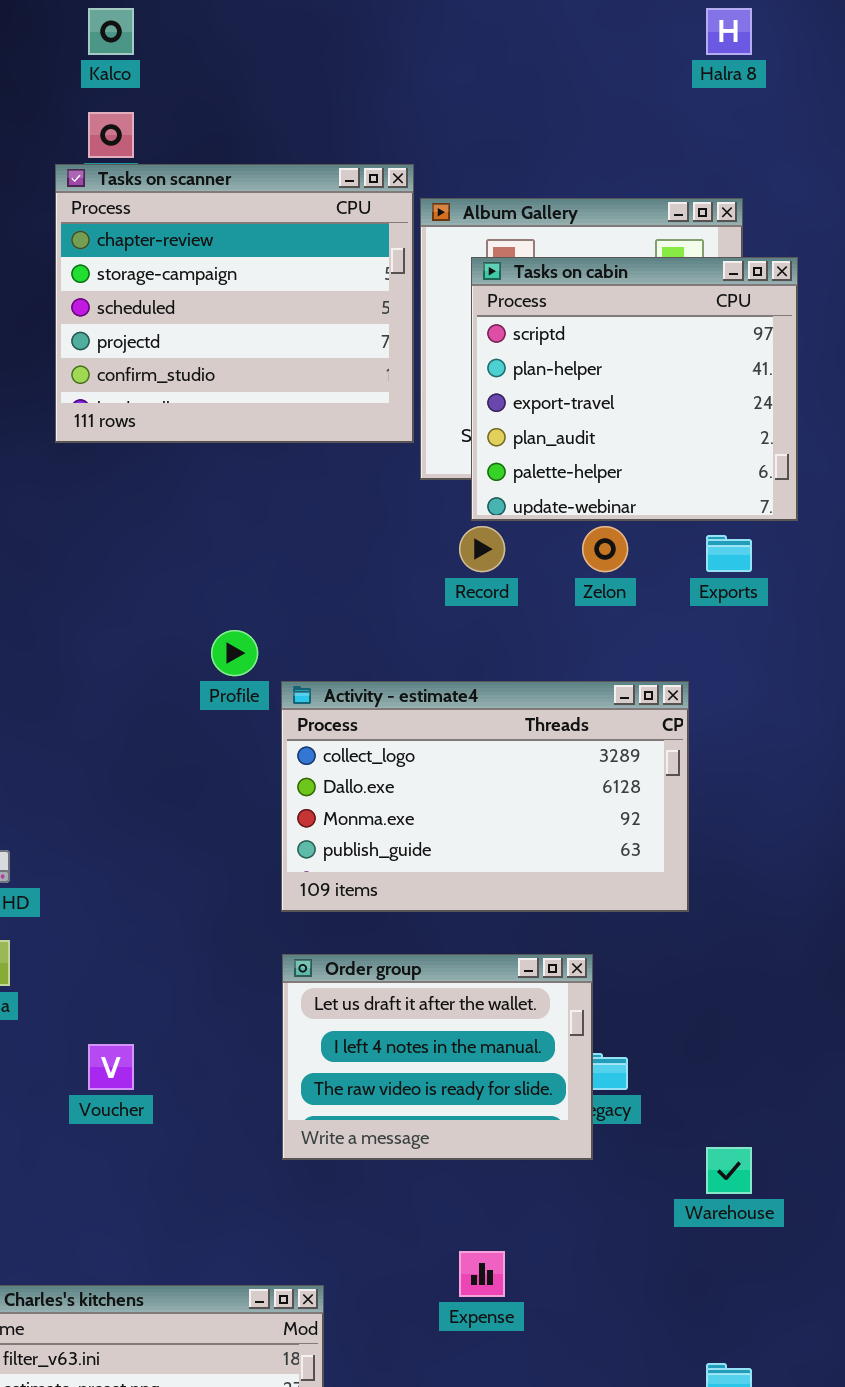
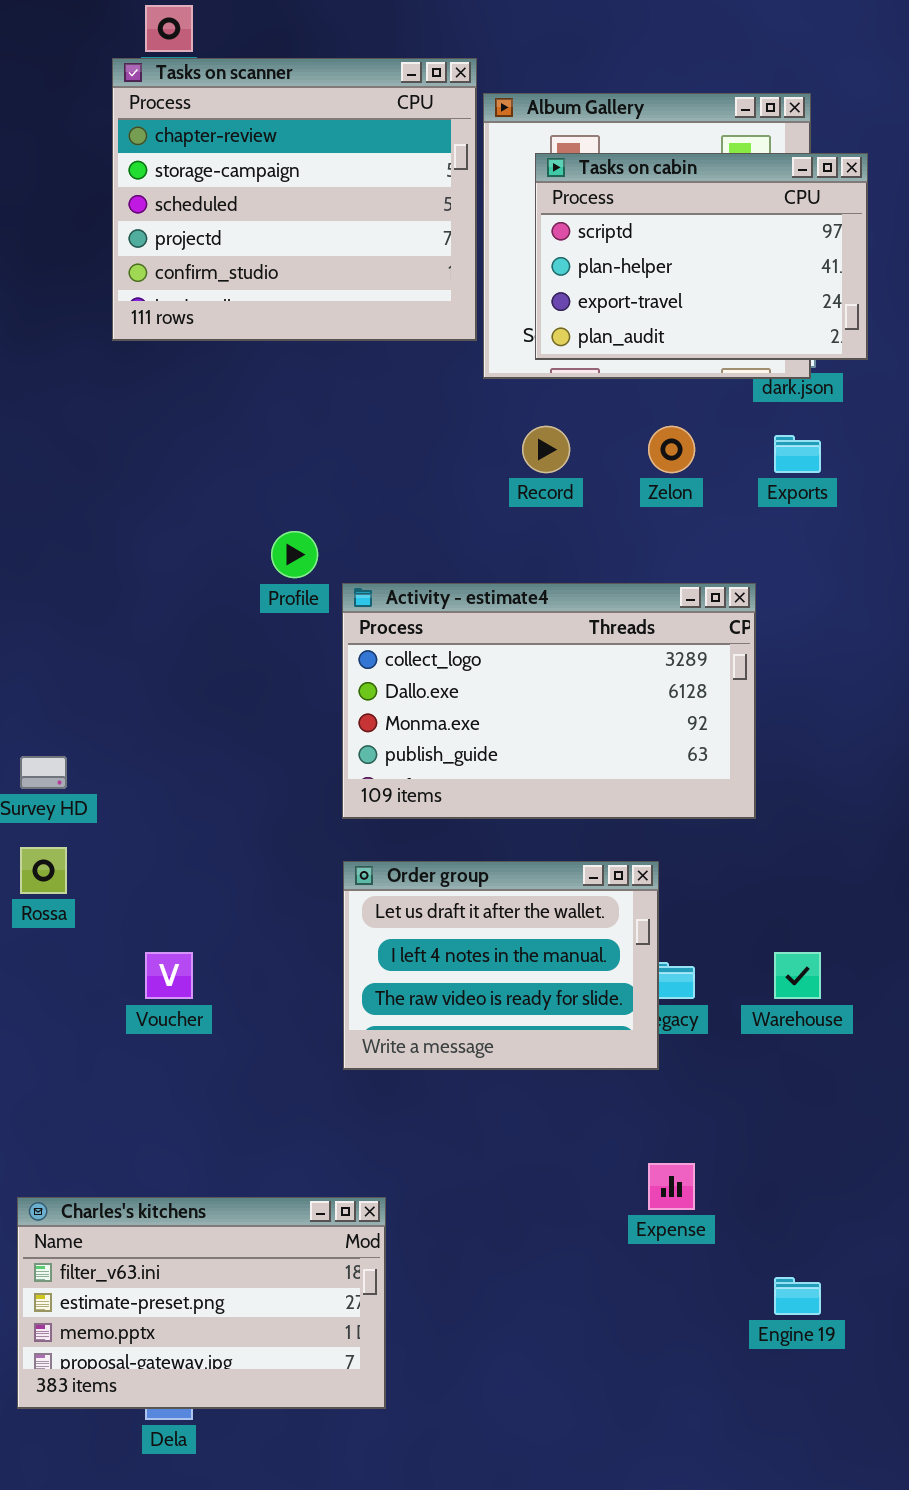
Tasks on cabin: [471,257,798,521] -> [535,153,868,360], resized
Warehouse: [706,1147,752,1194] -> [774,952,821,999], moved
Expense: [459,1251,505,1297] -> [648,1163,695,1210], moved

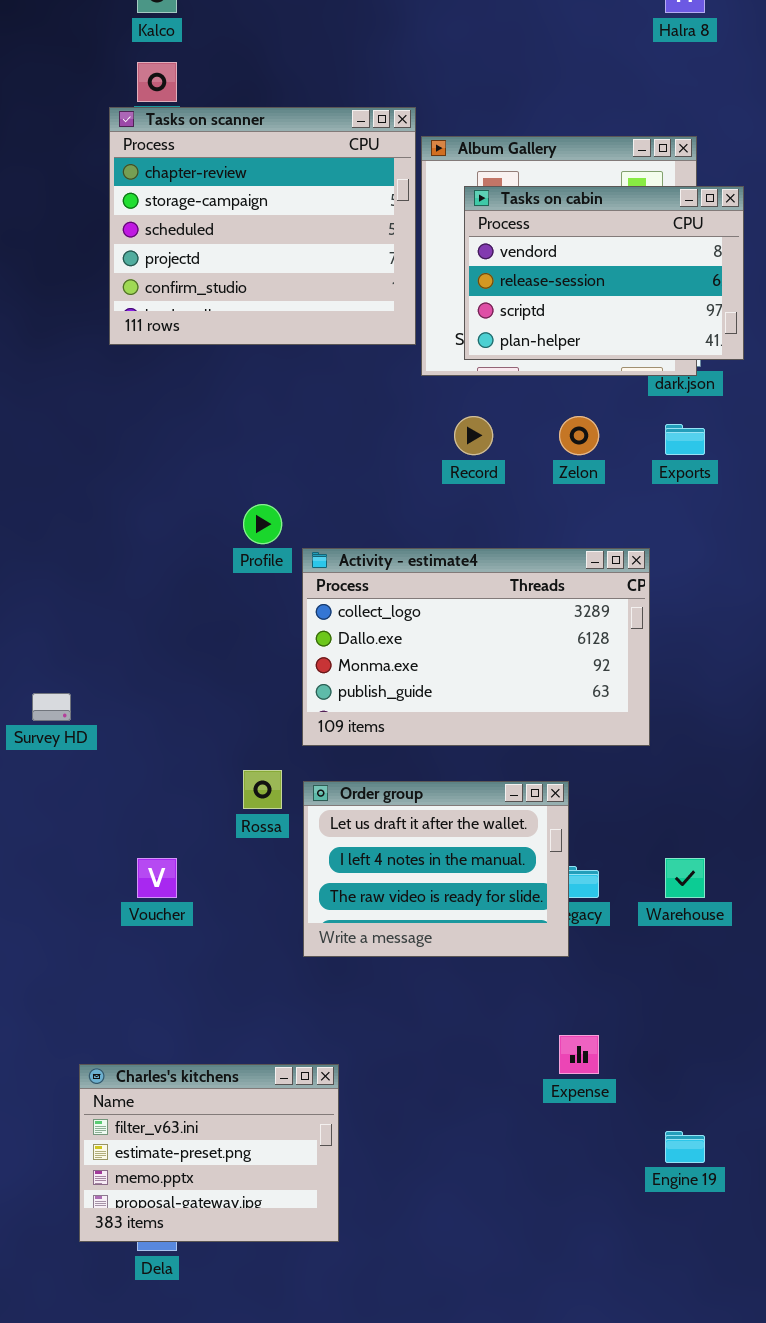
Tasks on cabin: [535,153,868,360] -> [464,186,744,360], scrolled up 2 rows
Rossa: [20,847,67,894] -> [243,770,282,809], moved
Charles's kitchens: [17,1197,386,1409] -> [79,1064,339,1242], resized

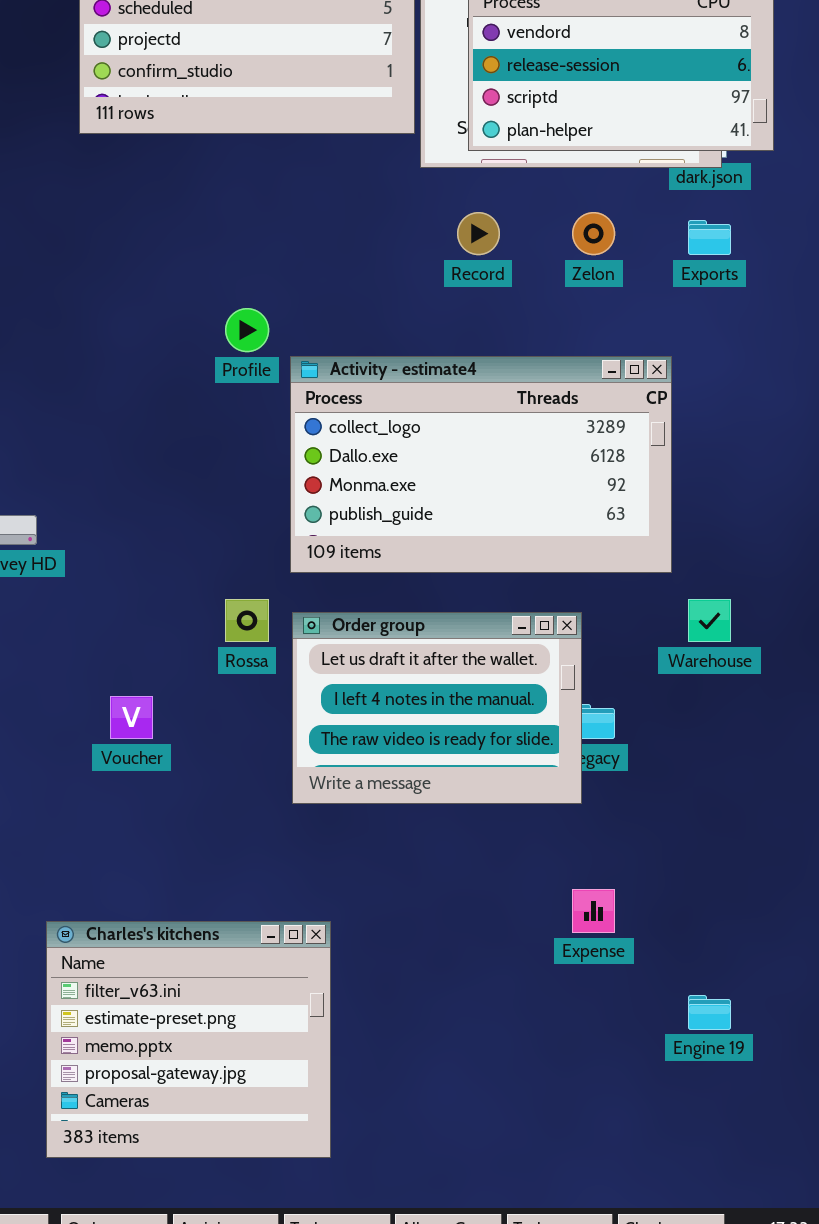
Warehouse: [665,858,705,898] -> [688,599,731,642], moved
Charles's kitchens: [79,1064,339,1242] -> [46,921,331,1158], resized

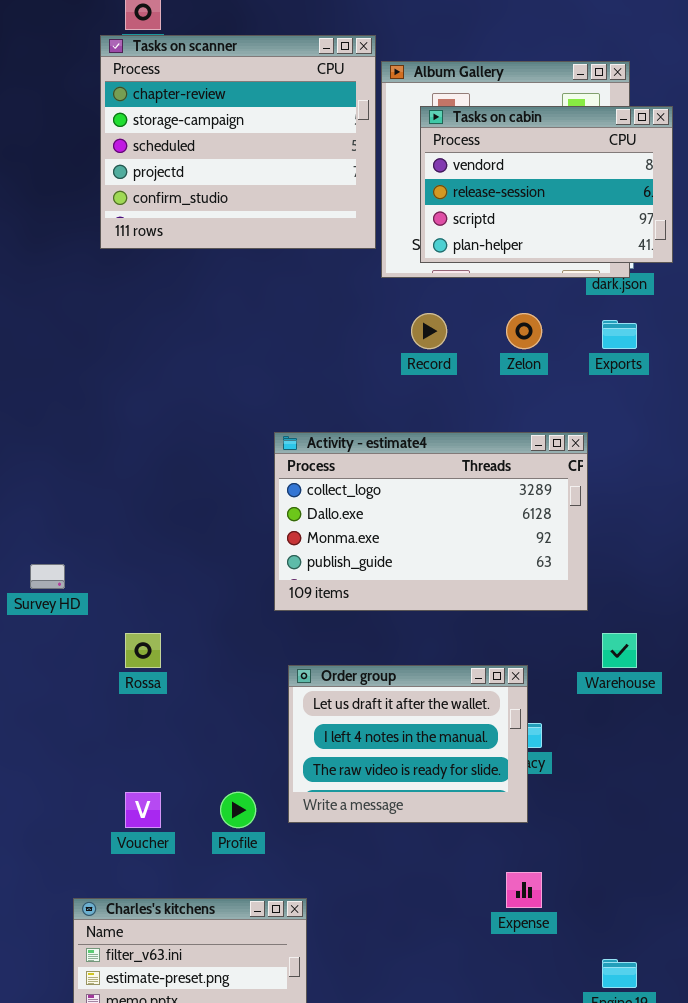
Profile: [225,308,269,352] -> [220,792,256,828], moved
Rossa: [225,599,269,642] -> [125,633,161,668], moved
Order group: [292,612,582,804] -> [288,665,528,823], moved
Voucher: [110,696,153,739] -> [125,792,161,828], moved

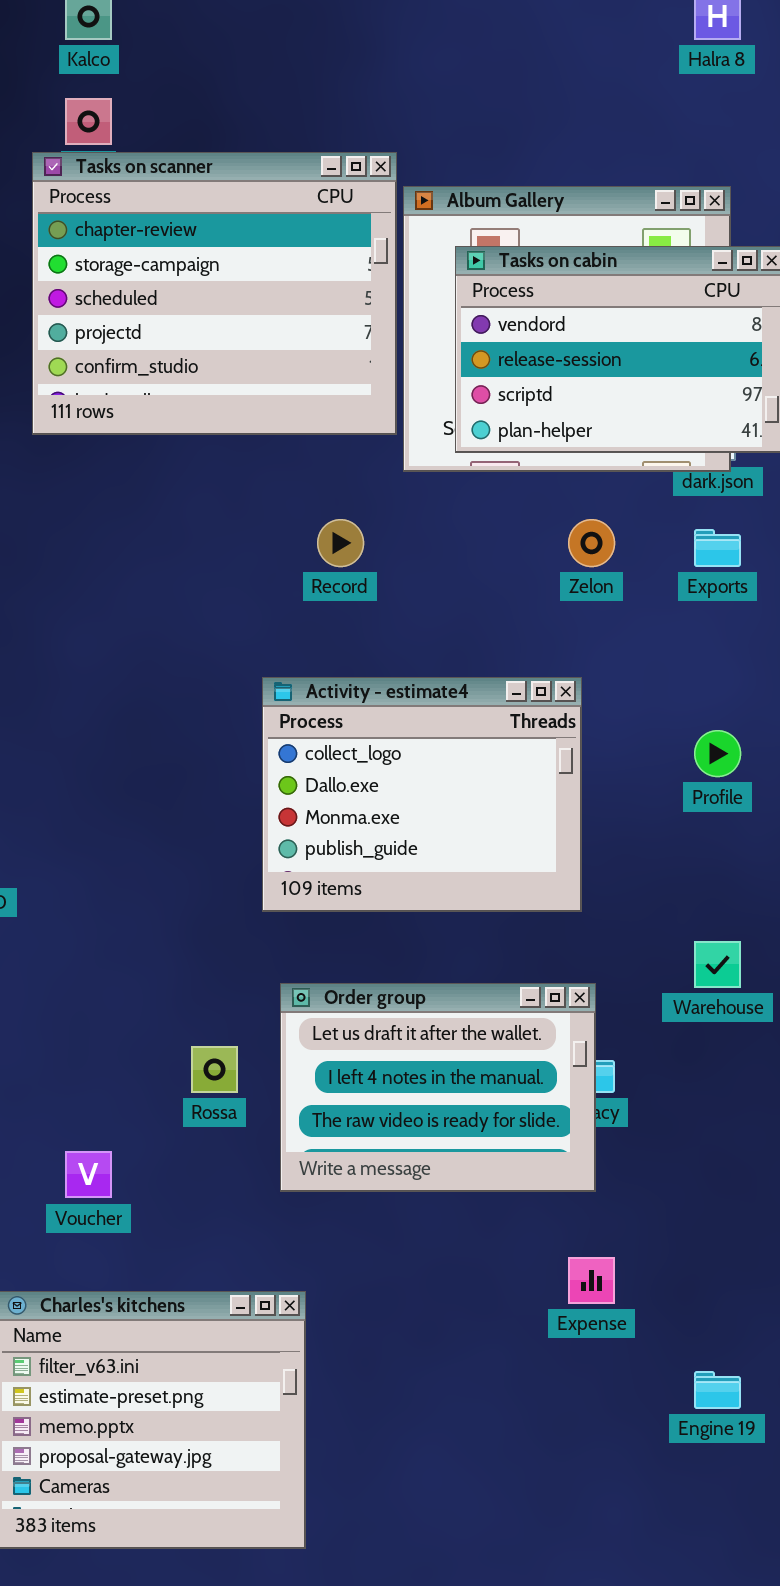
Record: [411,313,447,349] -> [317,519,364,567], moved
Activity - estimate4: [274,432,588,611] -> [262,677,582,912], resized
Rossa: [125,633,161,668] -> [191,1046,238,1093], moved
Profile: [220,792,256,828] -> [694,730,741,777], moved

